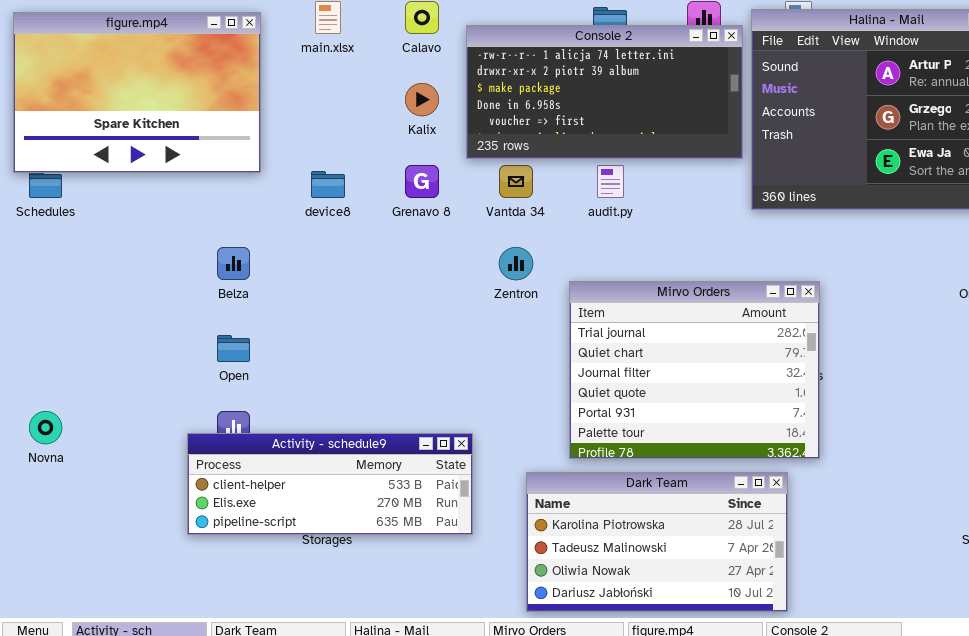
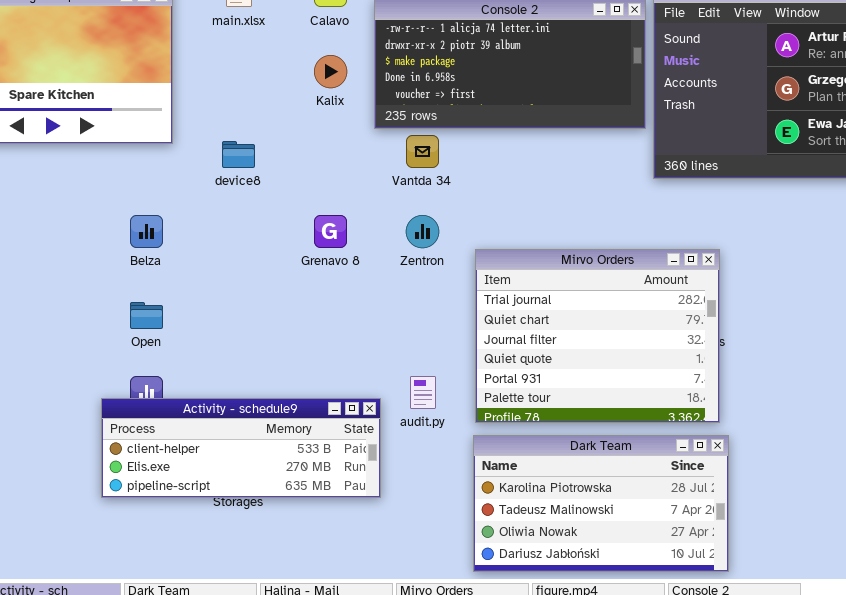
Grenavo 8: [405,165,439,198] -> [314,215,347,248], moved
audit.py: [597,165,624,198] -> [410,376,436,409], moved
Dark Team: [526,472,788,612] -> [473,435,729,572], moved

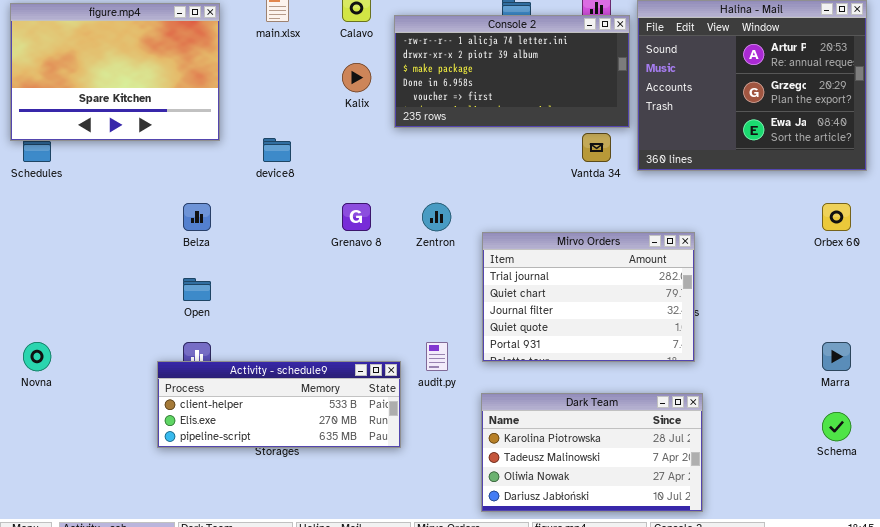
Vantda 34: [406,135,439,168] -> [582,133,611,162], moved
Mirvo Orders: [475,249,720,423] -> [482,232,695,362], resized

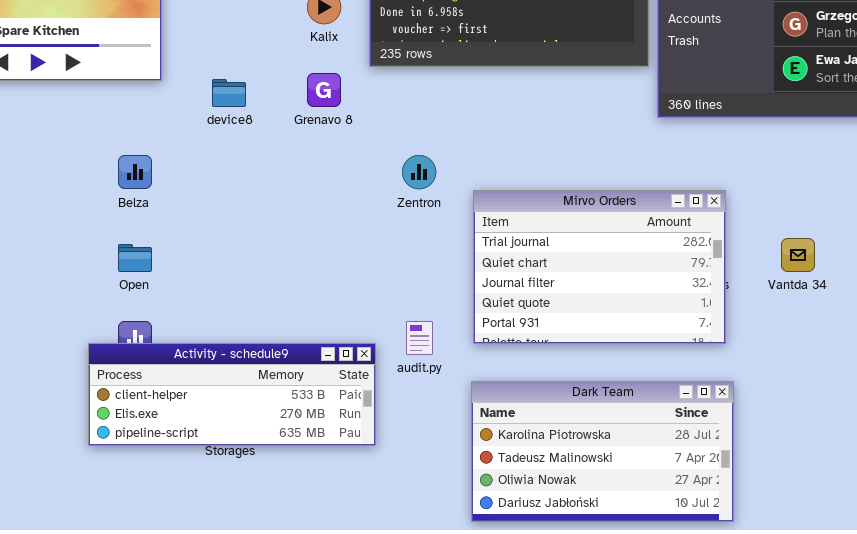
Vantda 34: [582,133,611,162] -> [781,238,815,272], moved
Grenavo 8: [342,203,371,231] -> [307,73,341,107], moved

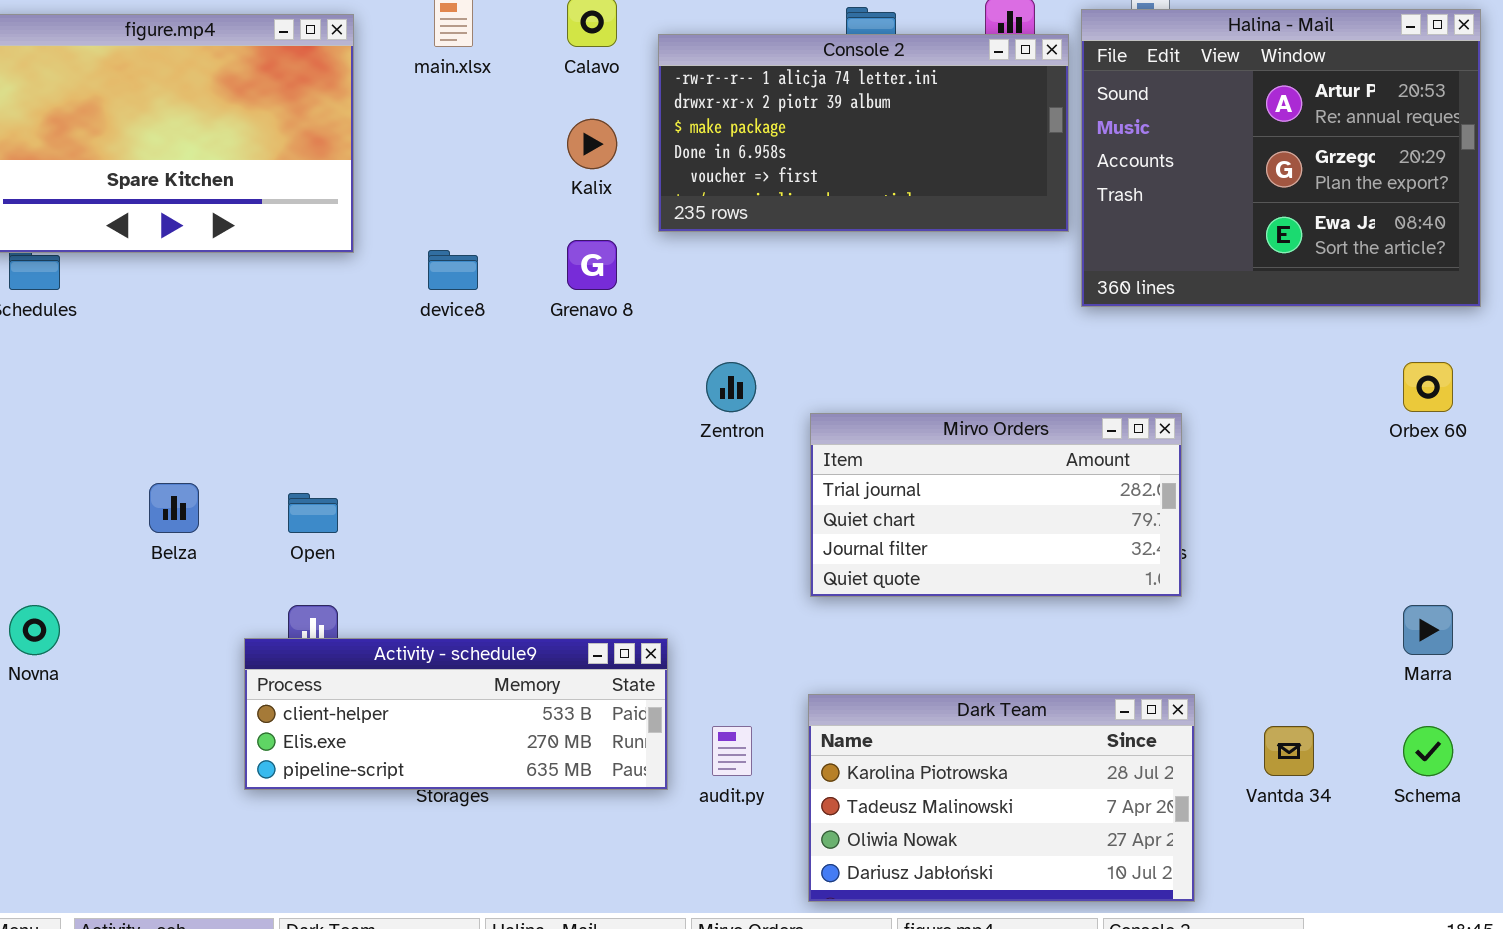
Belza: [118,155,152,189] -> [149,483,199,533], moved
Mirvo Orders: [473,190,726,344] -> [810,413,1182,597], resized
Vantda 34: [781,238,815,272] -> [1264,726,1314,776], moved
audit.py: [406,321,433,355] -> [712,726,752,776], moved

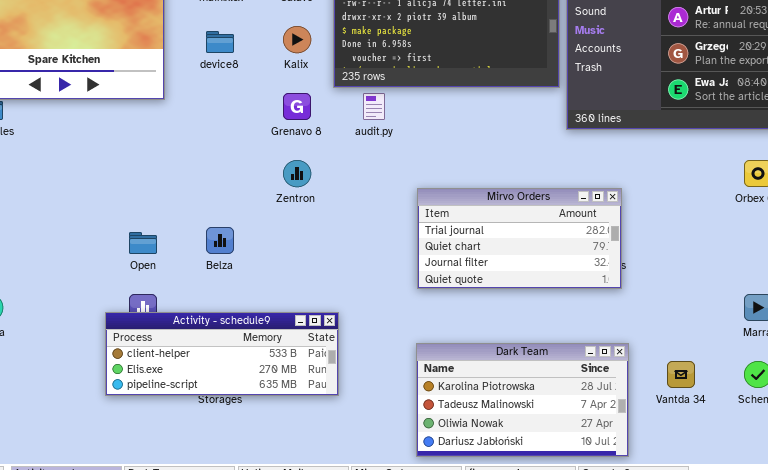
device8: [428,250,478,290] -> [206,31,234,53], moved
Zentron: [706,362,756,412] -> [283,160,311,187], moved
Belza: [149,483,199,533] -> [206,227,234,254], moved
audit.py: [712,726,752,776] -> [363,93,385,120], moved

